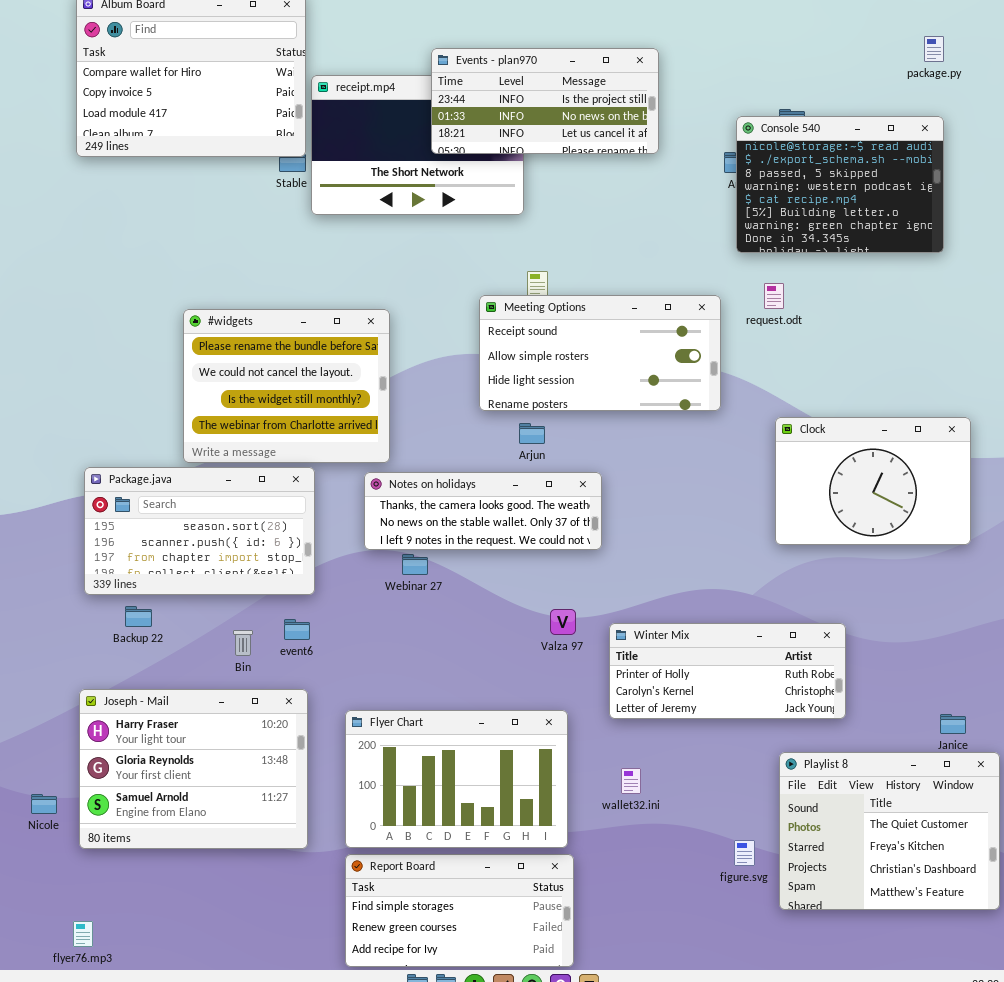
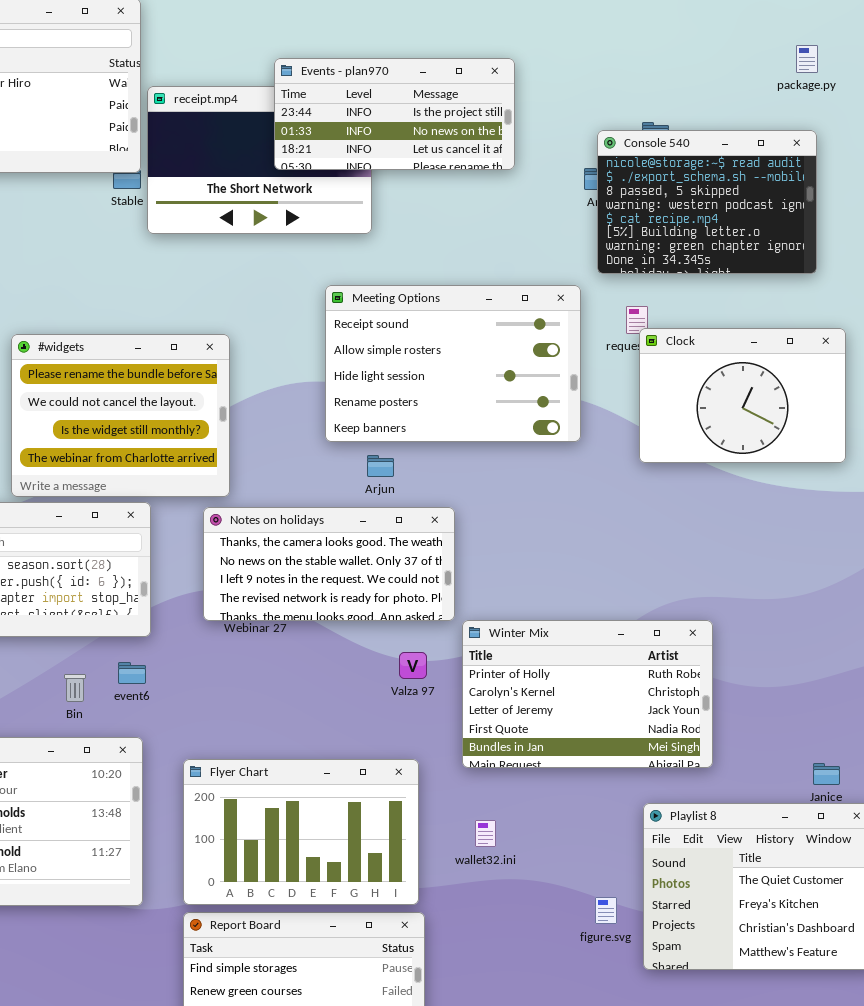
Meeting Options: [479,295,721,411] -> [325,285,581,442], resized
Clock: [775,417,971,545] -> [639,328,846,463], moved
Notes on holidays: [364,472,602,550] -> [203,507,455,621], resized
Winter Mix: [609,623,846,719] -> [462,620,713,768], resized

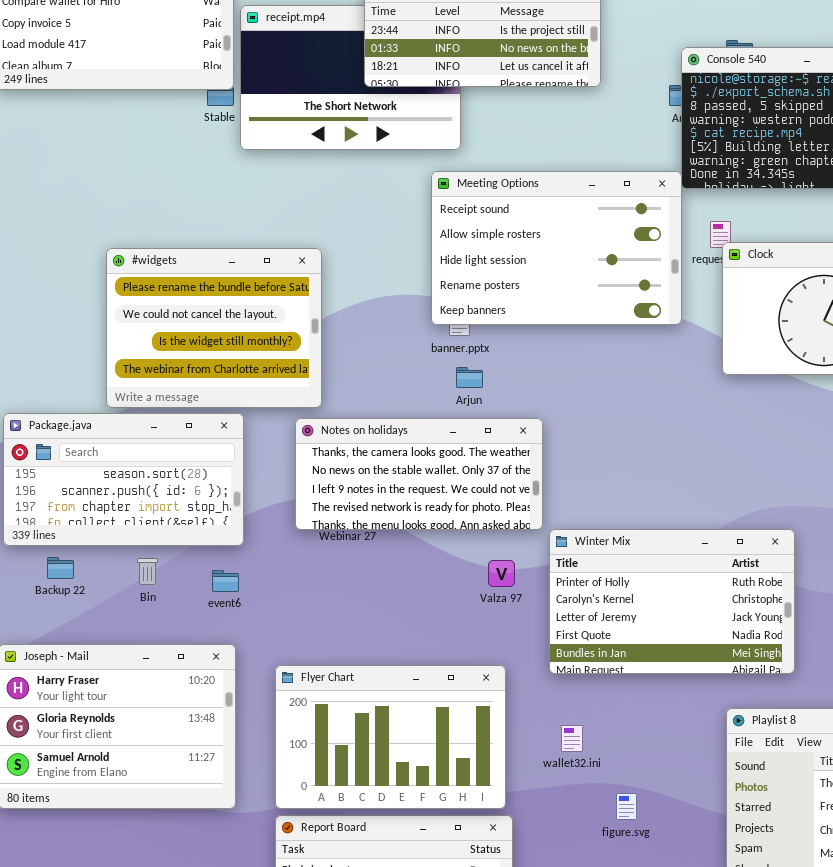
Meeting Options: [325,285,581,442] -> [431,171,682,325], moved
Bin: [64,674,86,702] -> [137,558,158,585], moved
figure.svg: [595,897,617,924] -> [616,793,637,820], moved

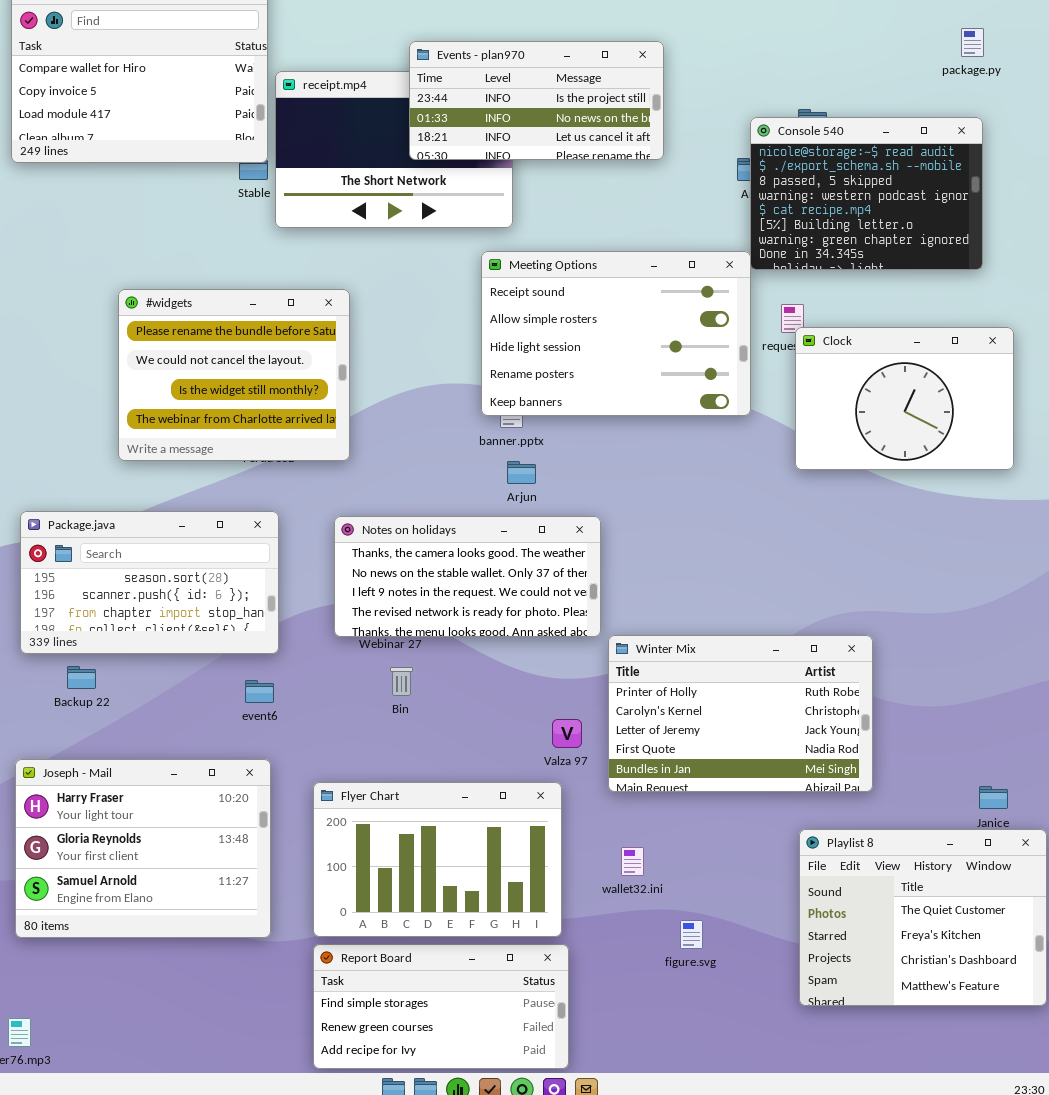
#widgets: [106,248,322,408] -> [118,289,350,461], moved
Bin: [137,558,158,585] -> [390,667,413,696], moved
Valza 97: [488,560,515,587] -> [552,719,582,748], moved

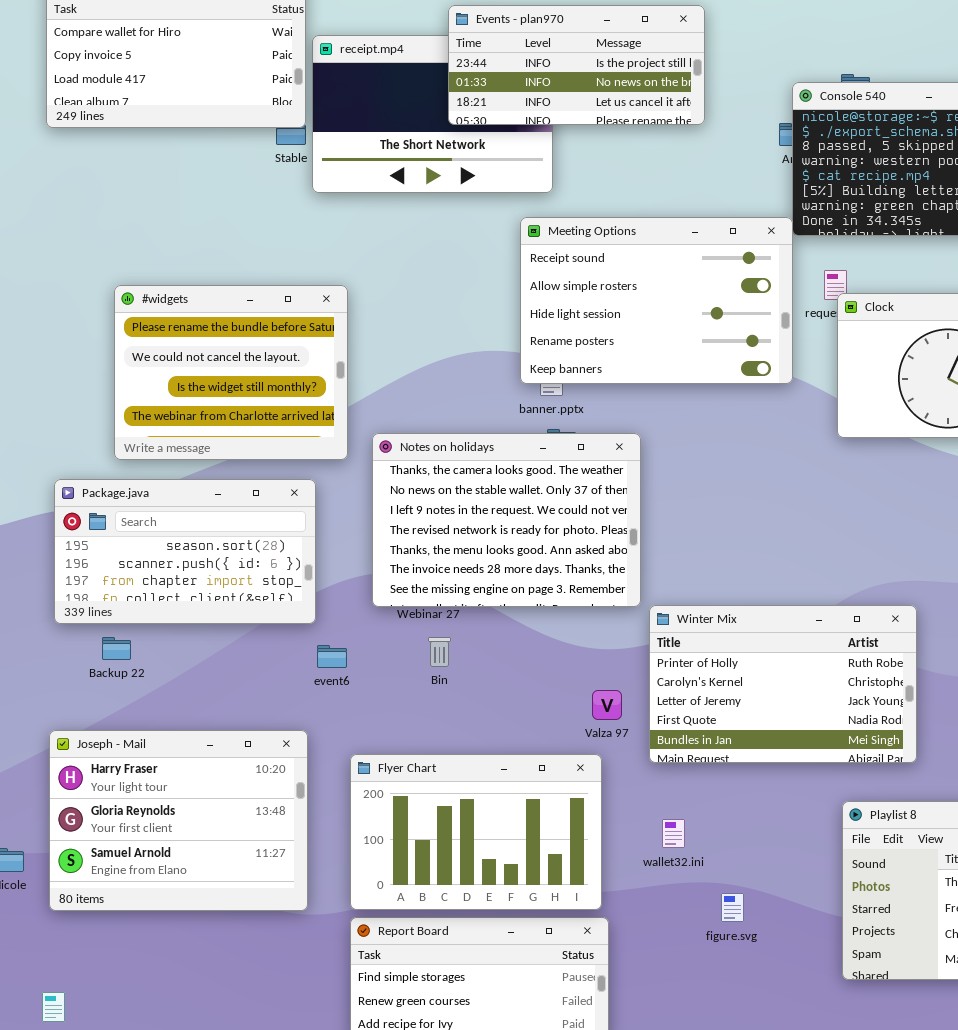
#widgets: [118,289,350,461] -> [114,285,348,460], moved
Notes on holidays: [334,516,601,637] -> [372,433,641,607], resized
event6: [245,680,274,703] -> [317,645,347,668], moved

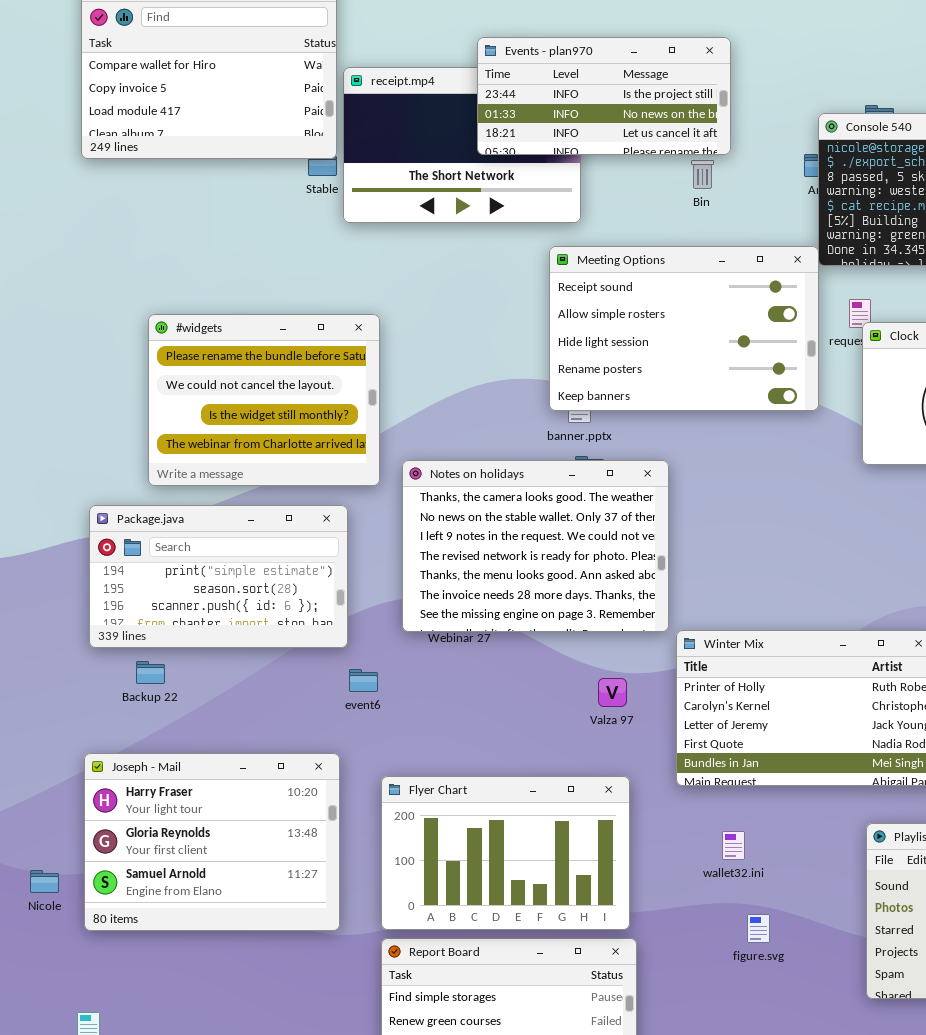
Package.java: [54,479,316,624] -> [89,505,348,648], scrolled up 1 row
Bin: [428,637,451,667] -> [691,160,714,189], moved
Valza 97: [592,690,622,720] -> [598,678,627,707], moved
wallet32.ini: [662,819,685,848] -> [722,831,745,860], moved

